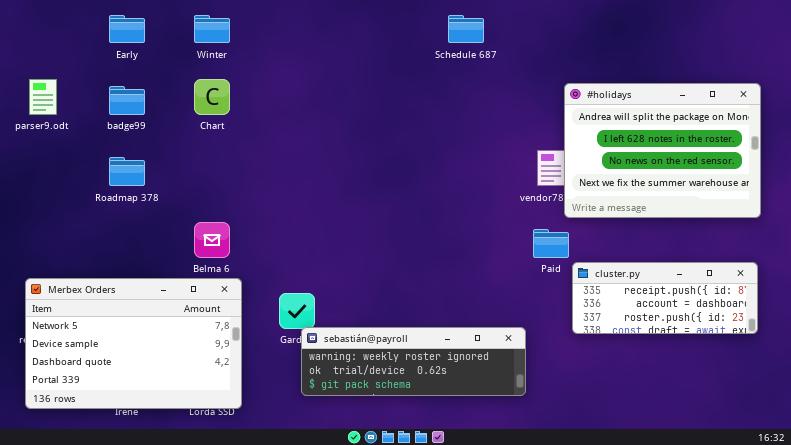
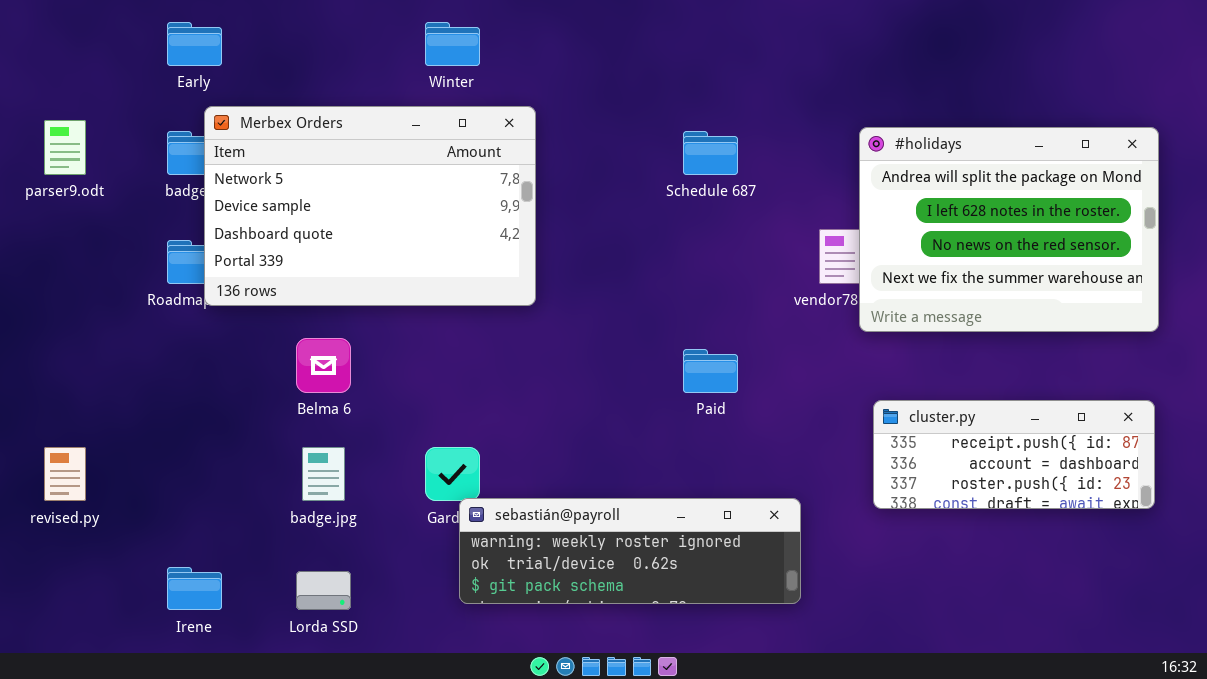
Winter: [194,15,230,43] -> [425,22,480,66], moved
Schedule 687: [448,15,484,43] -> [683,131,738,175], moved
Paid: [533,229,569,258] -> [683,349,738,393], moved
Merbex Orders: [25,278,242,409] -> [204,106,536,306], moved

